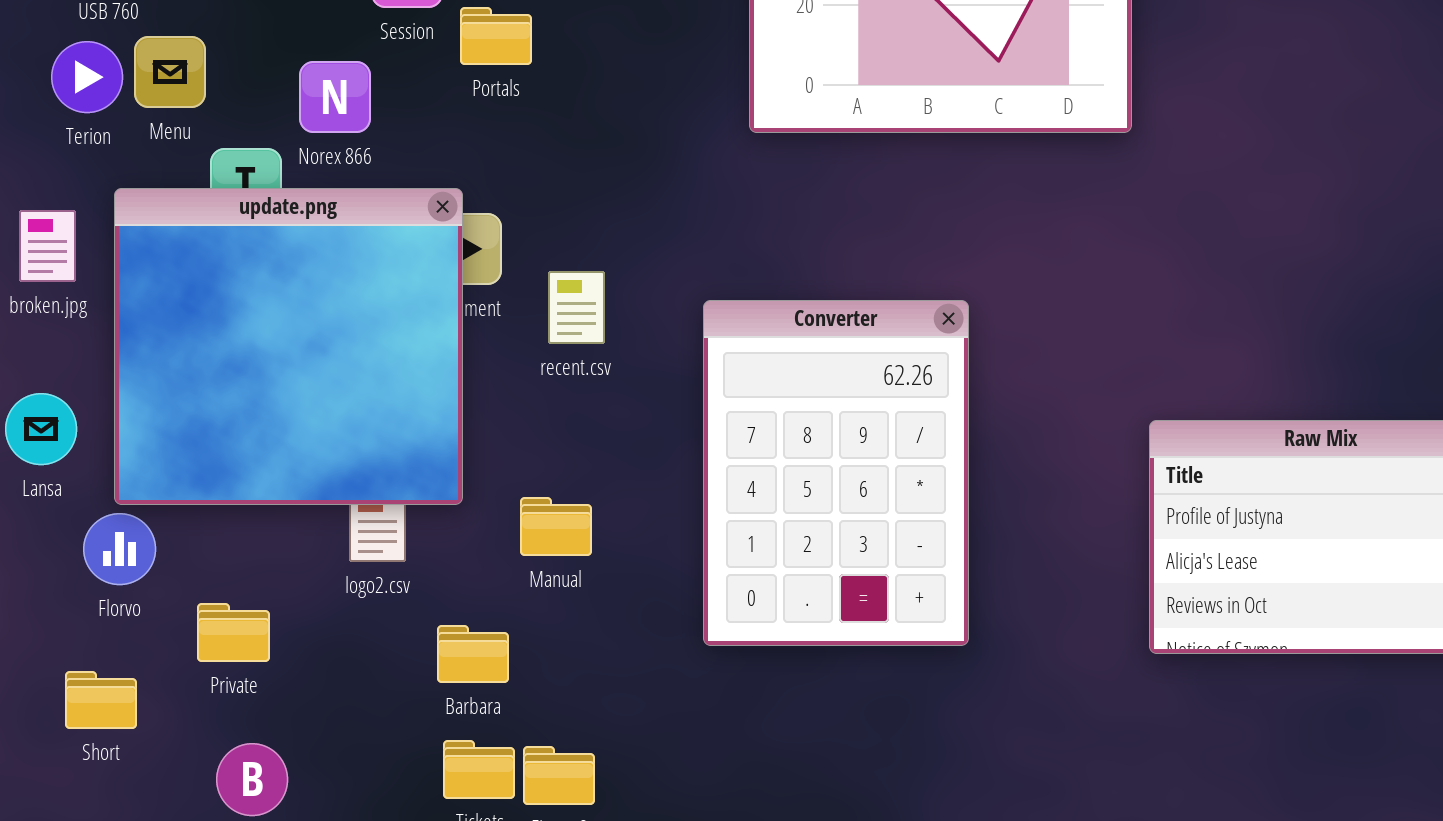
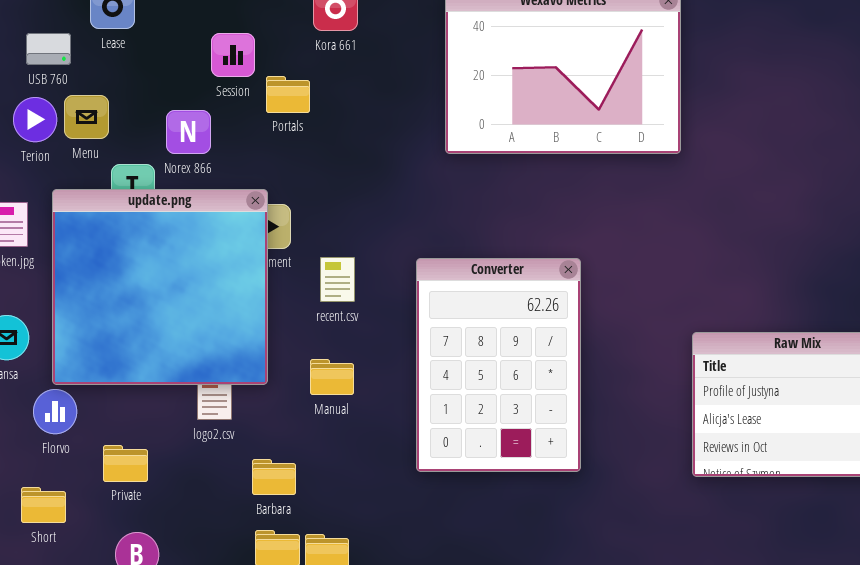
recent.csv: [548,271,605,344] -> [320,257,355,302], moved
Manual: [520,497,592,556] -> [310,359,354,395], moved

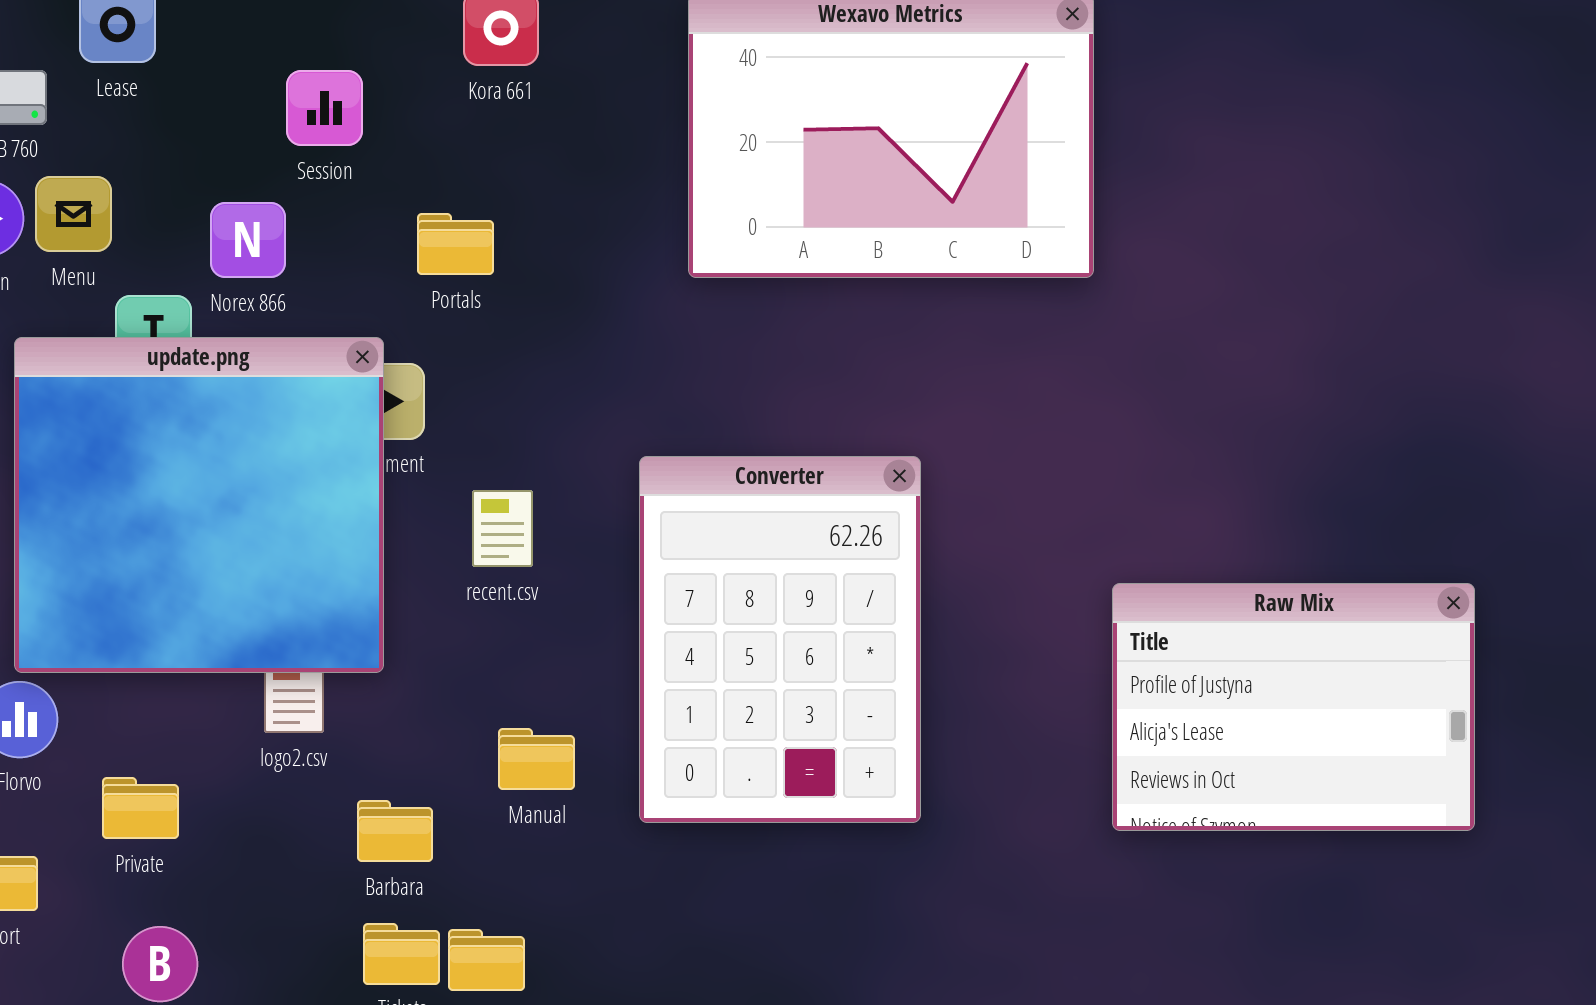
Portals: [266,76,310,113] -> [417,213,494,275], moved
recent.csv: [320,257,355,302] -> [472,490,533,567], moved
Manual: [310,359,354,395] -> [498,728,575,790], moved

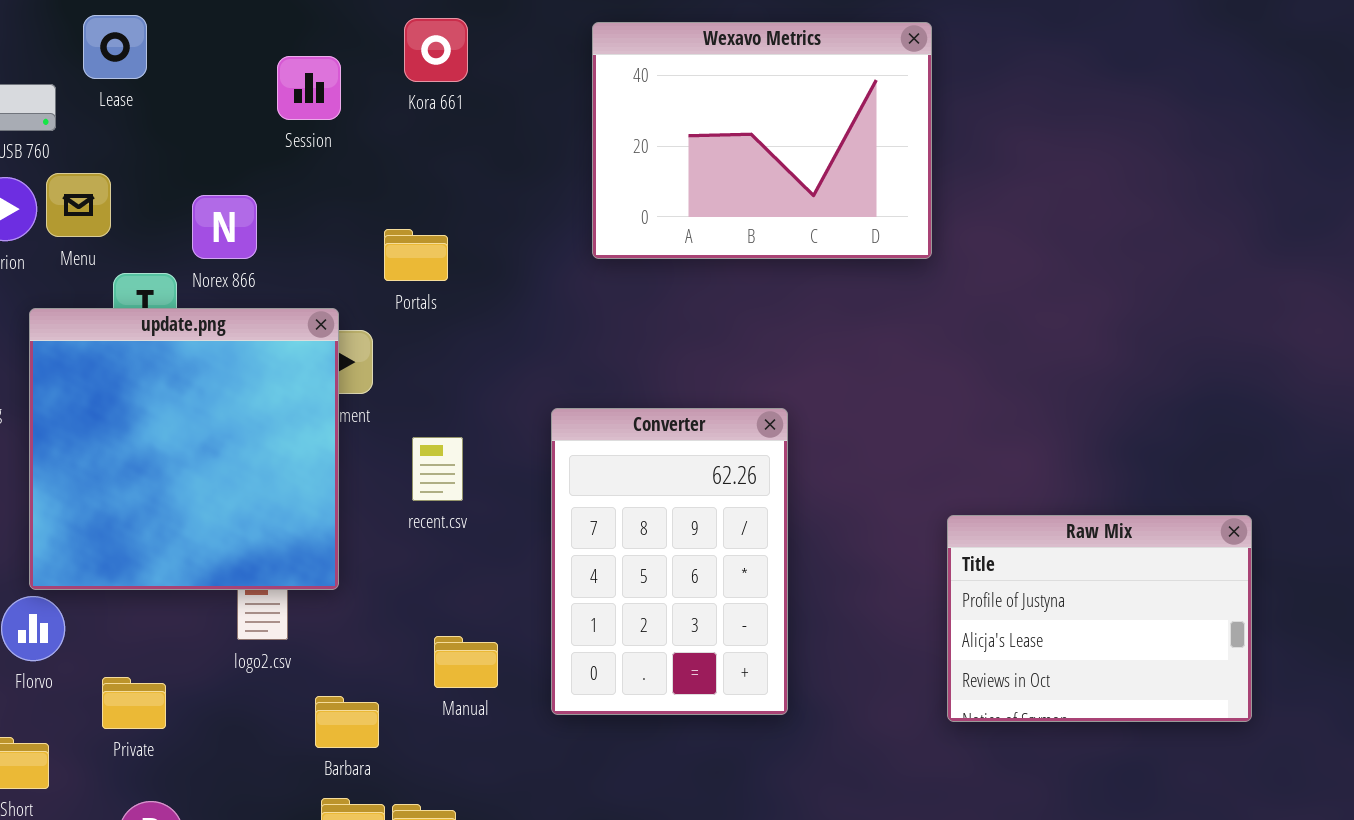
Session: [286,70,363,146] -> [277,56,341,120], moved
Portals: [417,213,494,275] -> [384,229,448,281], moved

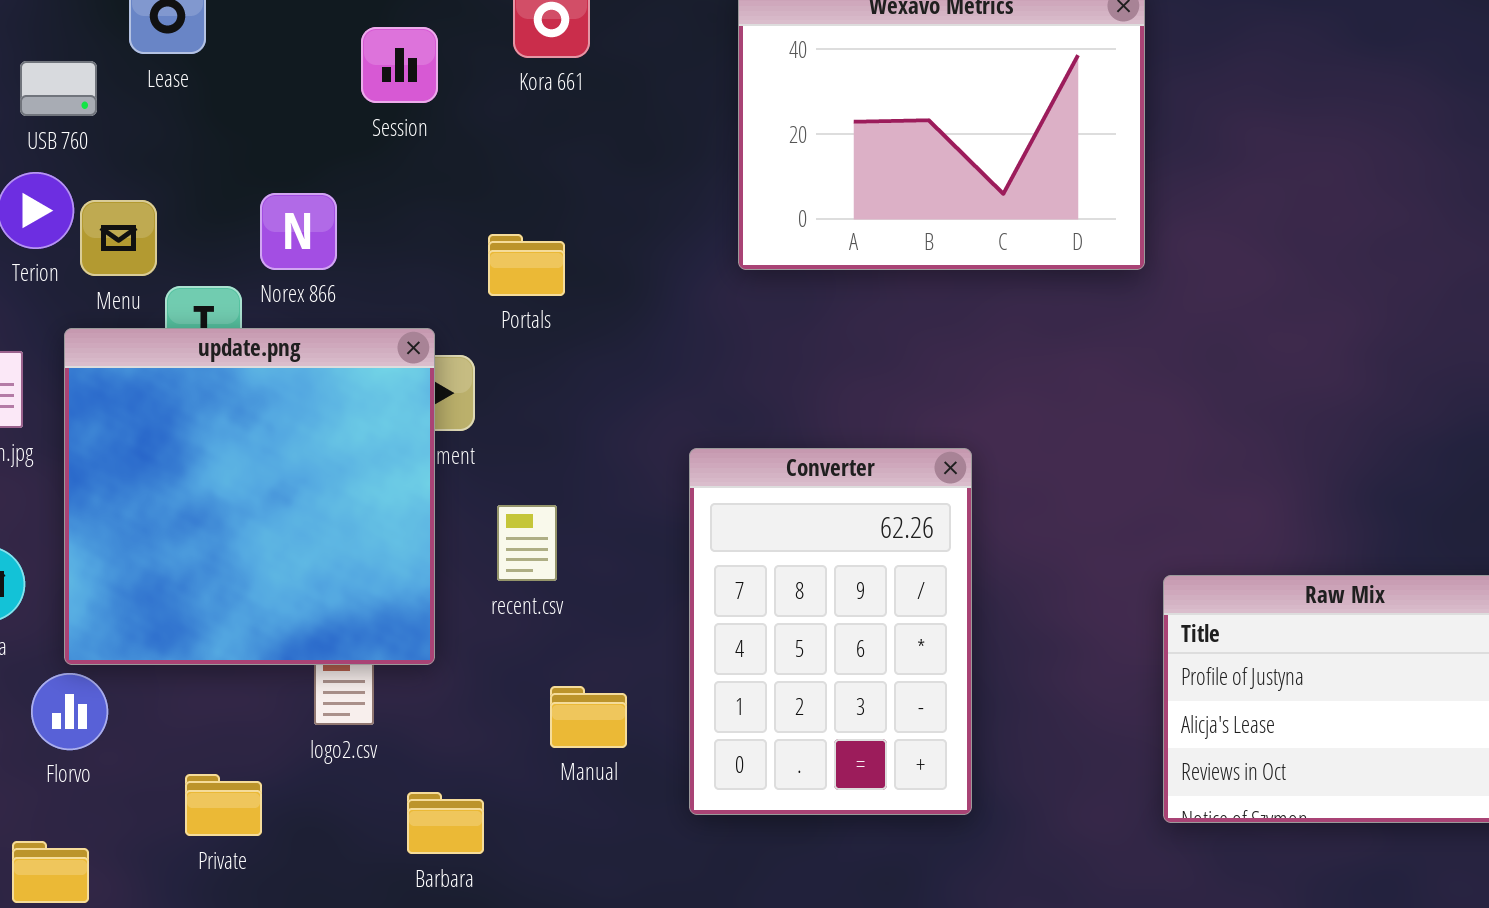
Menu: [46,173,111,237] -> [80,200,157,276], moved
recent.csv: [412,437,463,501] -> [497,505,557,581], moved
Manual: [434,636,498,688] -> [550,686,627,748], moved
Private: [102,677,166,729] -> [185,774,262,836], moved

